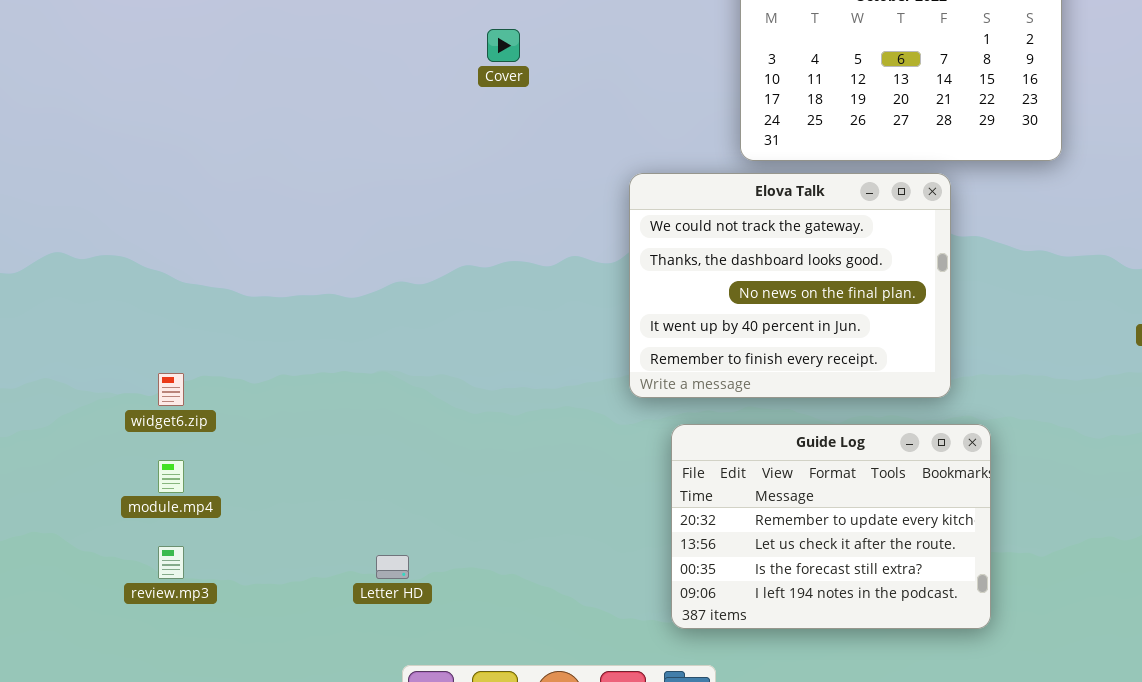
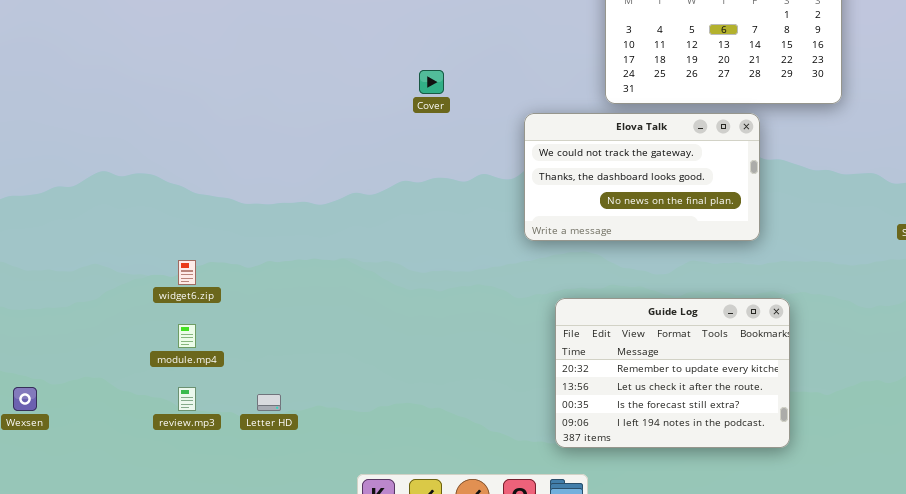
Cover: [487,29,520,62] -> [419,70,444,94], moved
Elova Talk: [629,173,951,398] -> [524,113,760,241], resized
Letter HD: [376,555,409,579] -> [257,394,281,411], moved

